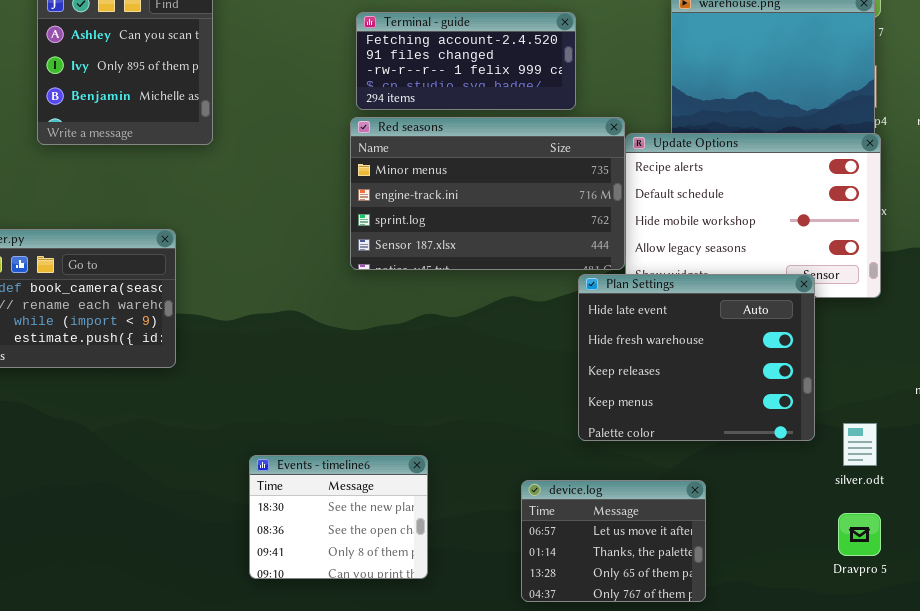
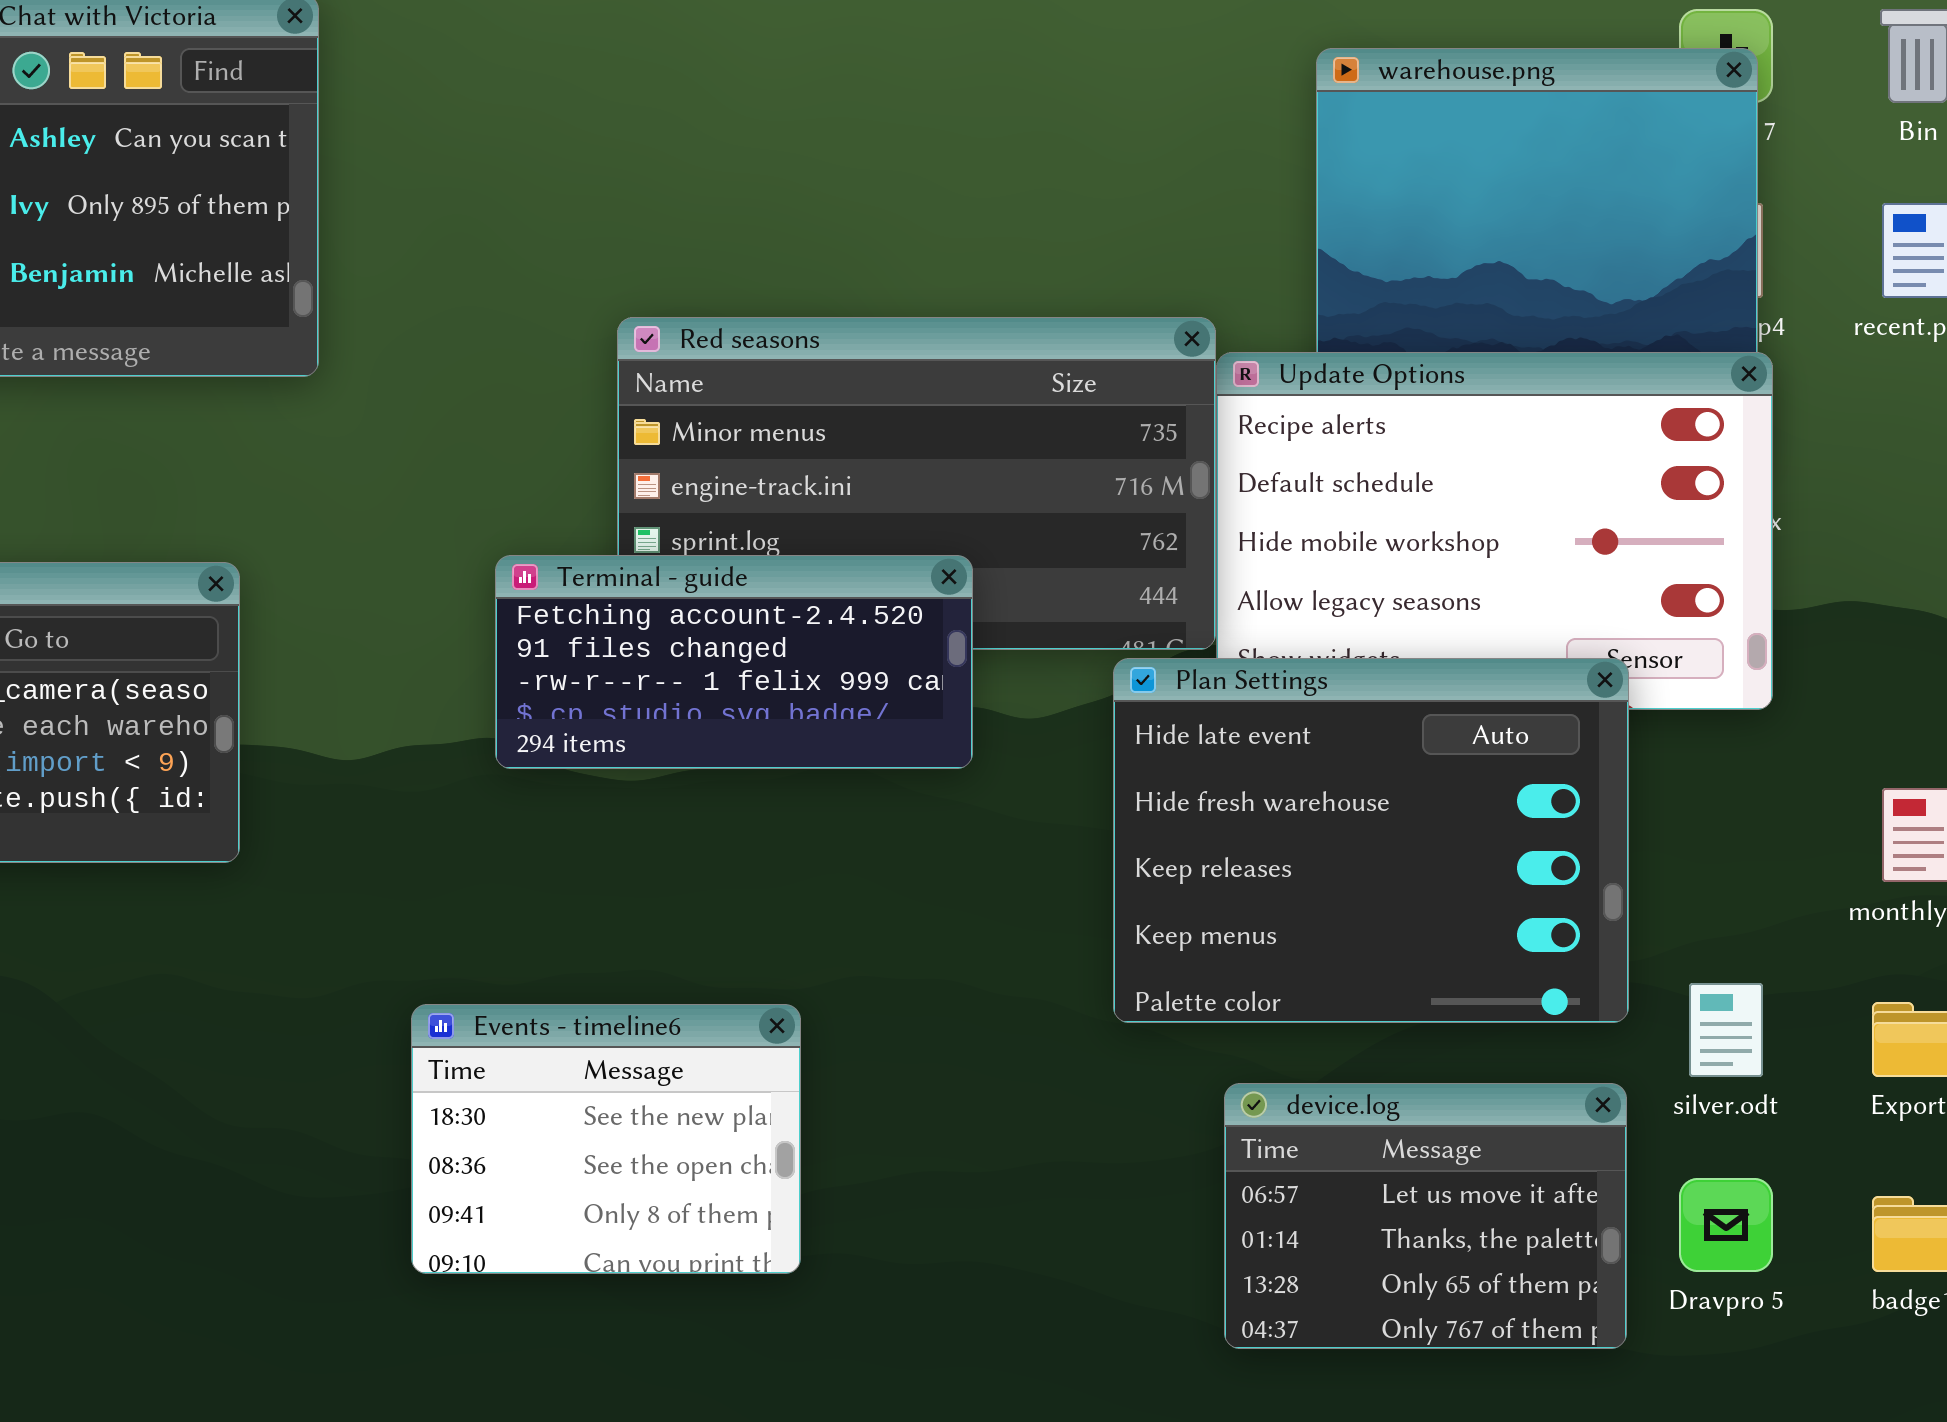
Terminal - guide: [356,12,576,110] -> [495,555,973,769], moved
Events - timeline6: [249,455,428,579] -> [411,1004,801,1274], moved
device.log: [521,480,706,602] -> [1224,1083,1627,1349], moved

